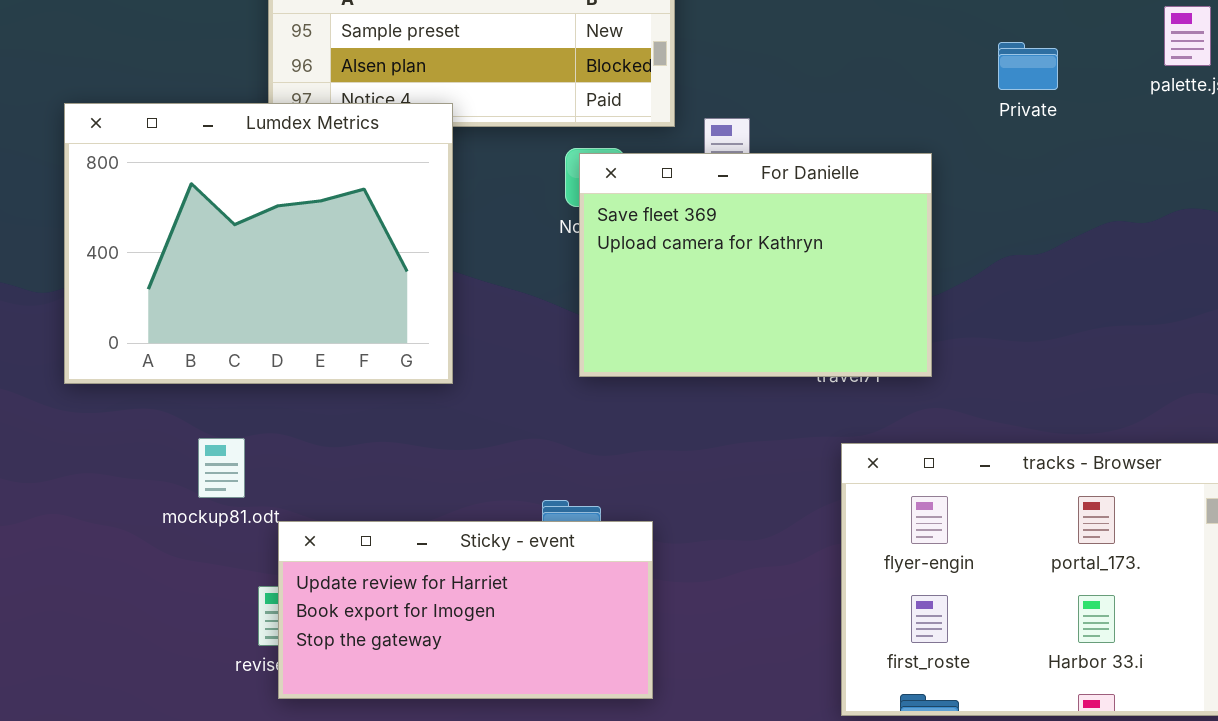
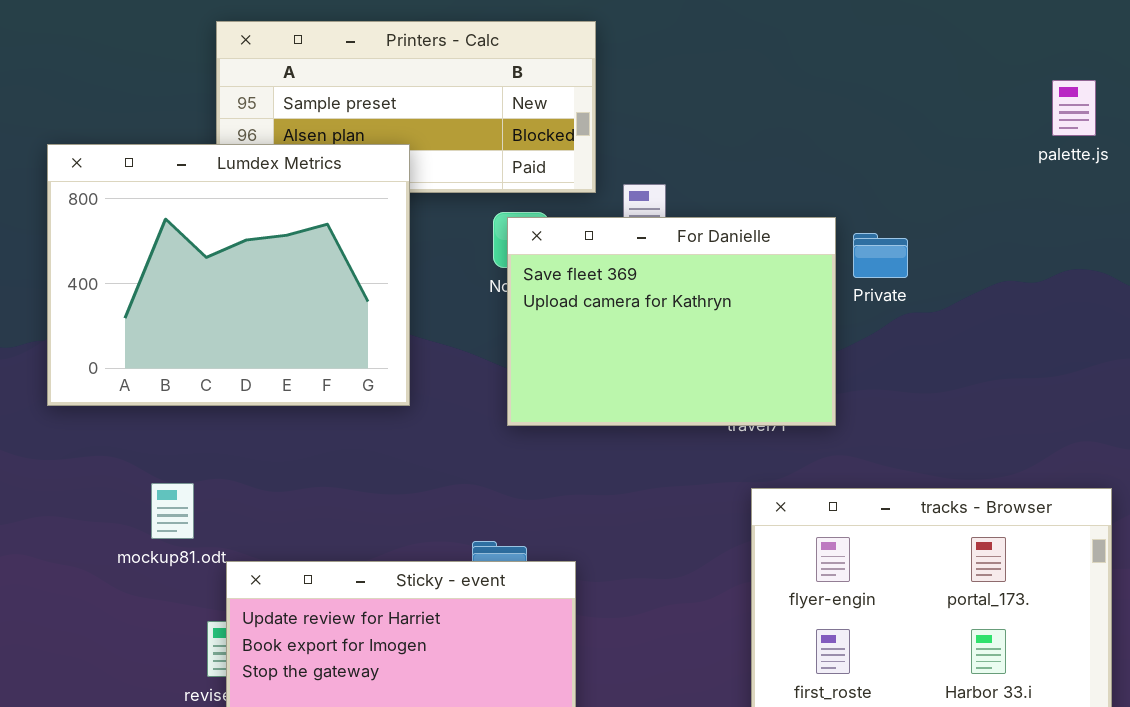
Private: [998,42,1058,90] -> [853,233,908,278], moved
Lumdex Metrics: [64,103,453,384] -> [47,144,410,406], moved

